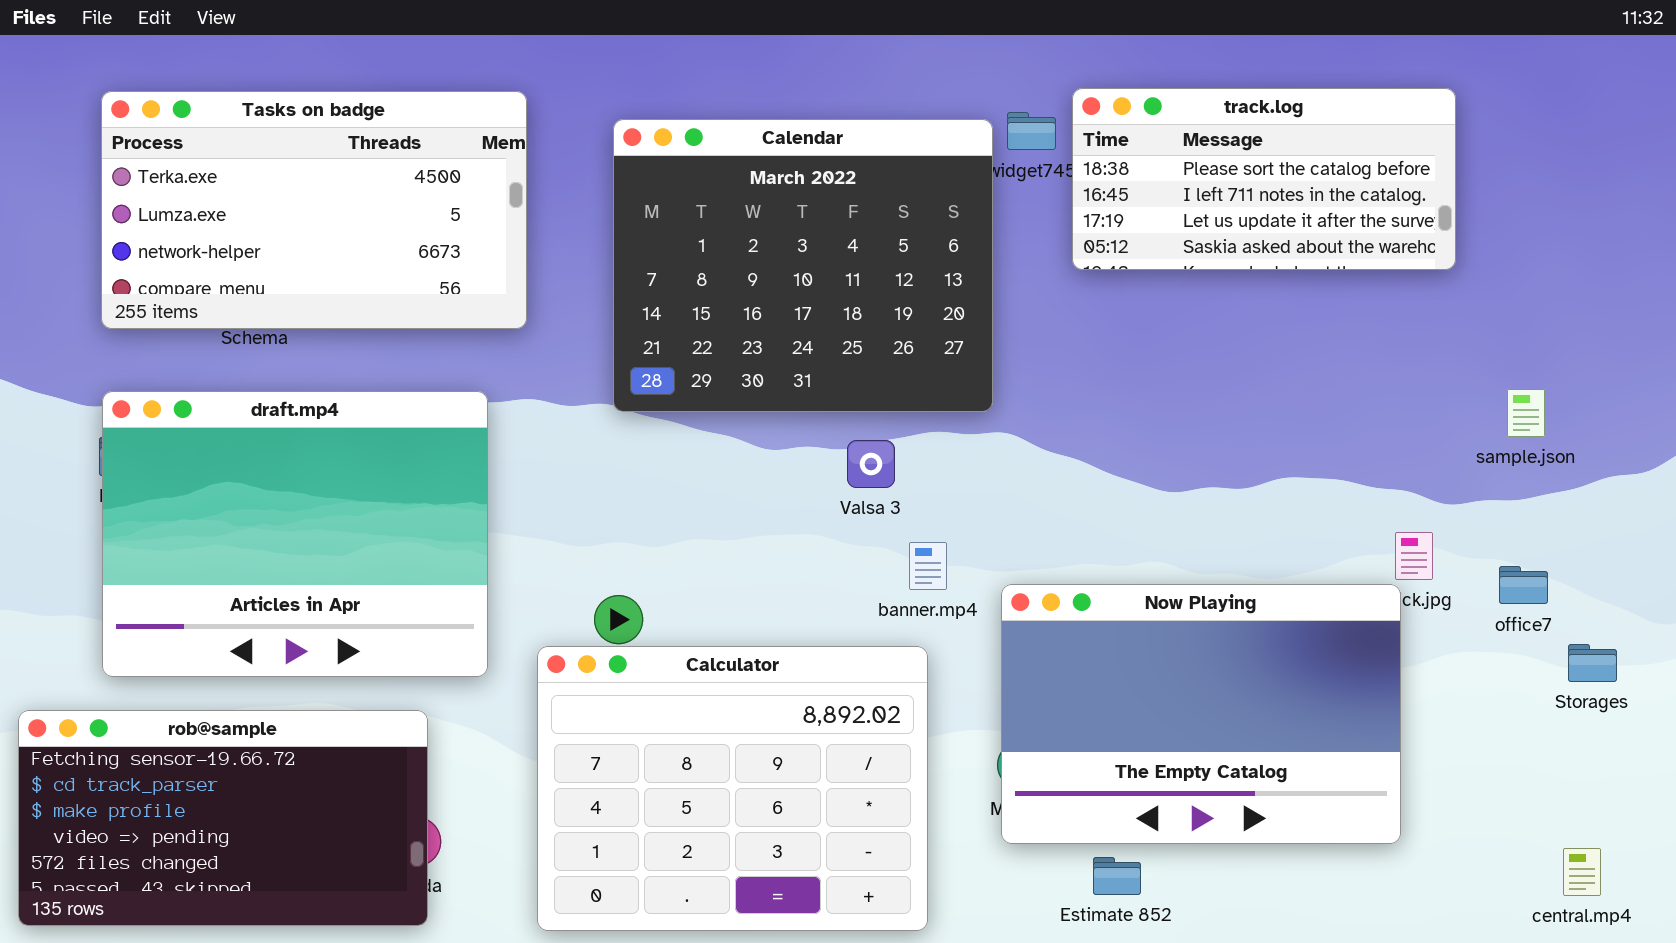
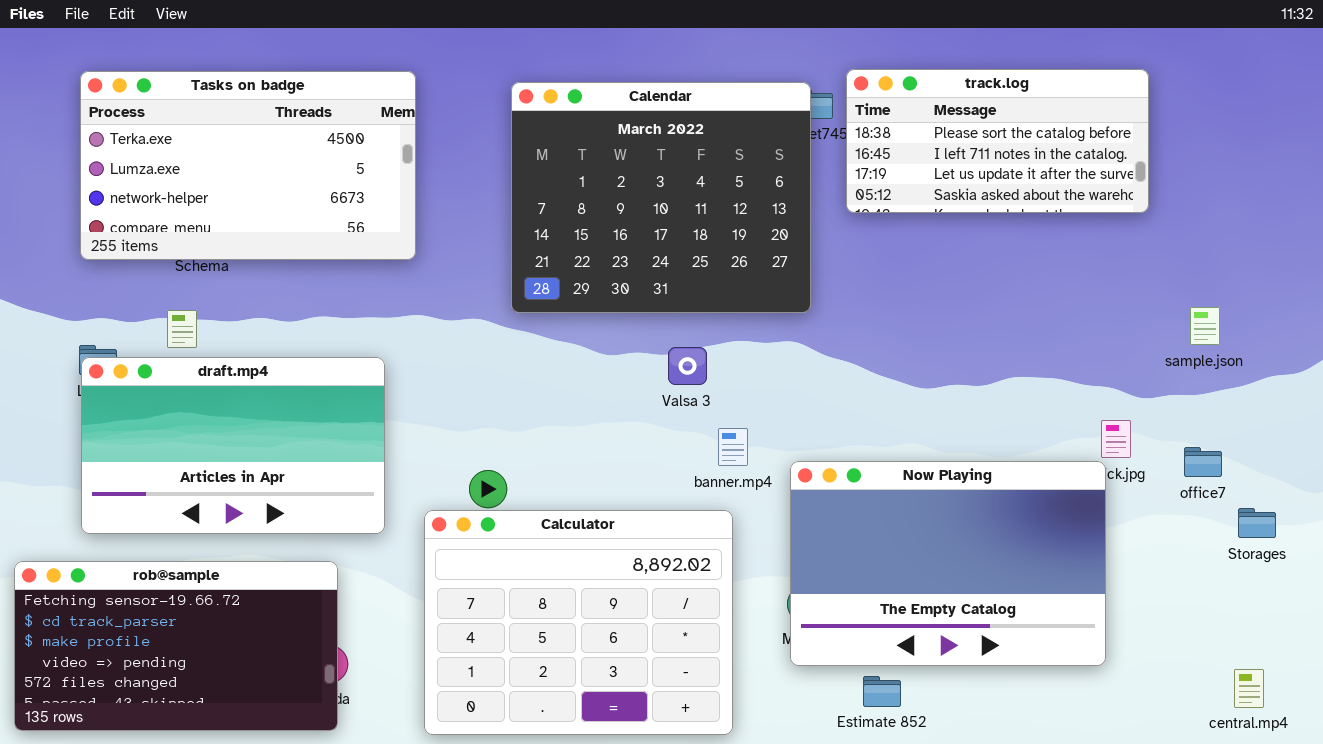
Calendar: [613,119,993,412] -> [511,82,811,313], moved
draft.mp4: [102,391,488,677] -> [81,357,385,534], resized

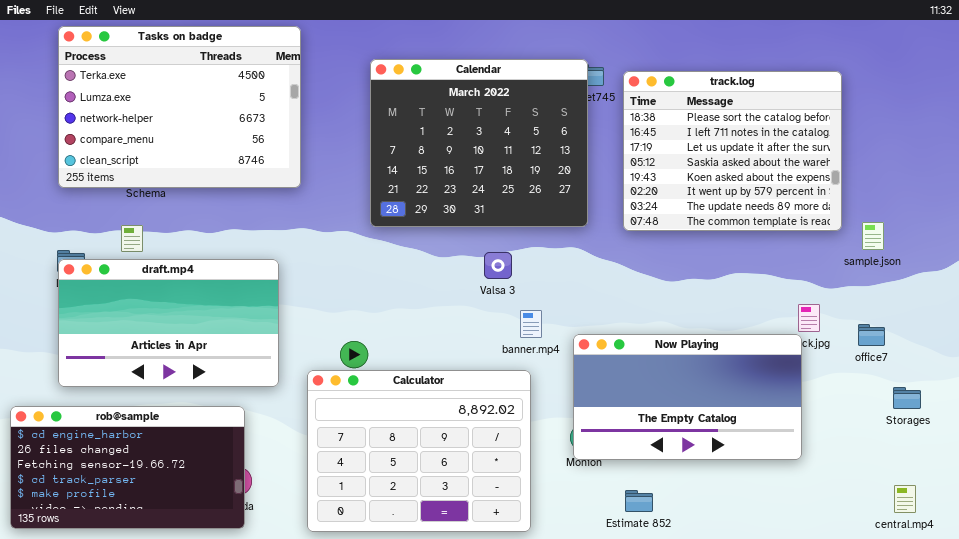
track.log: [846,69,1149,213] -> [623,71,842,231], moved, resized
Tasks on badge: [80,71,416,260] -> [58,26,301,188], resized
Now Playing: [790,461,1106,666] -> [573,334,802,460], resized
Storages: [1238,508,1276,538] -> [893,387,921,409], moved
rob@sample: [14,561,338,731] -> [10,406,245,529], scrolled up 2 rows

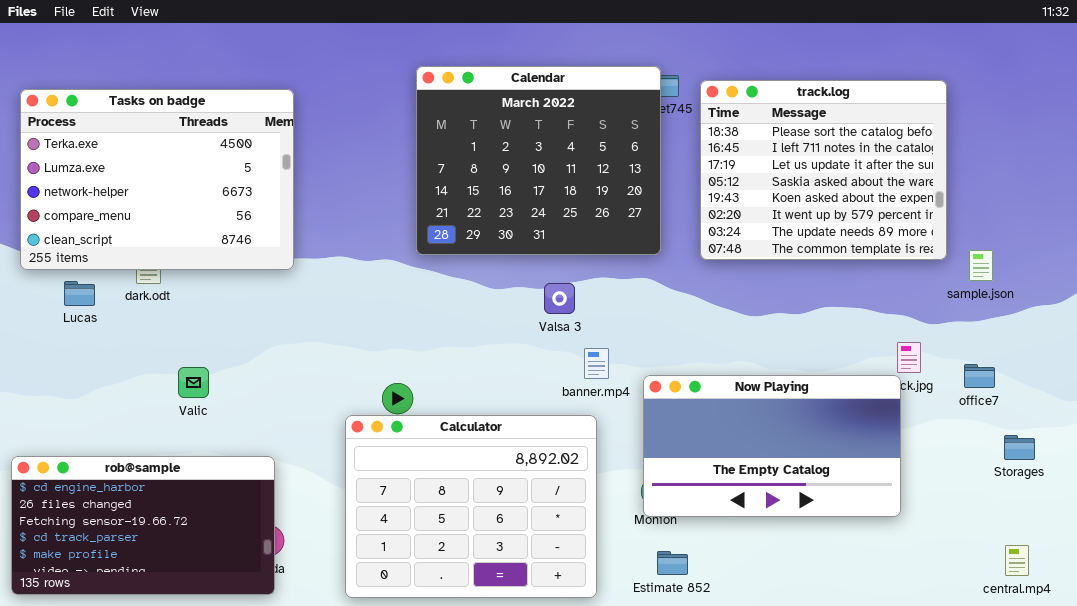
Tasks on badge: [58,26,301,188] -> [20,89,294,270], moved
draft.mp4: [58,259,279,387] -> none, closed
Estimate 852: [625,490,653,512] -> [657,551,688,575], moved

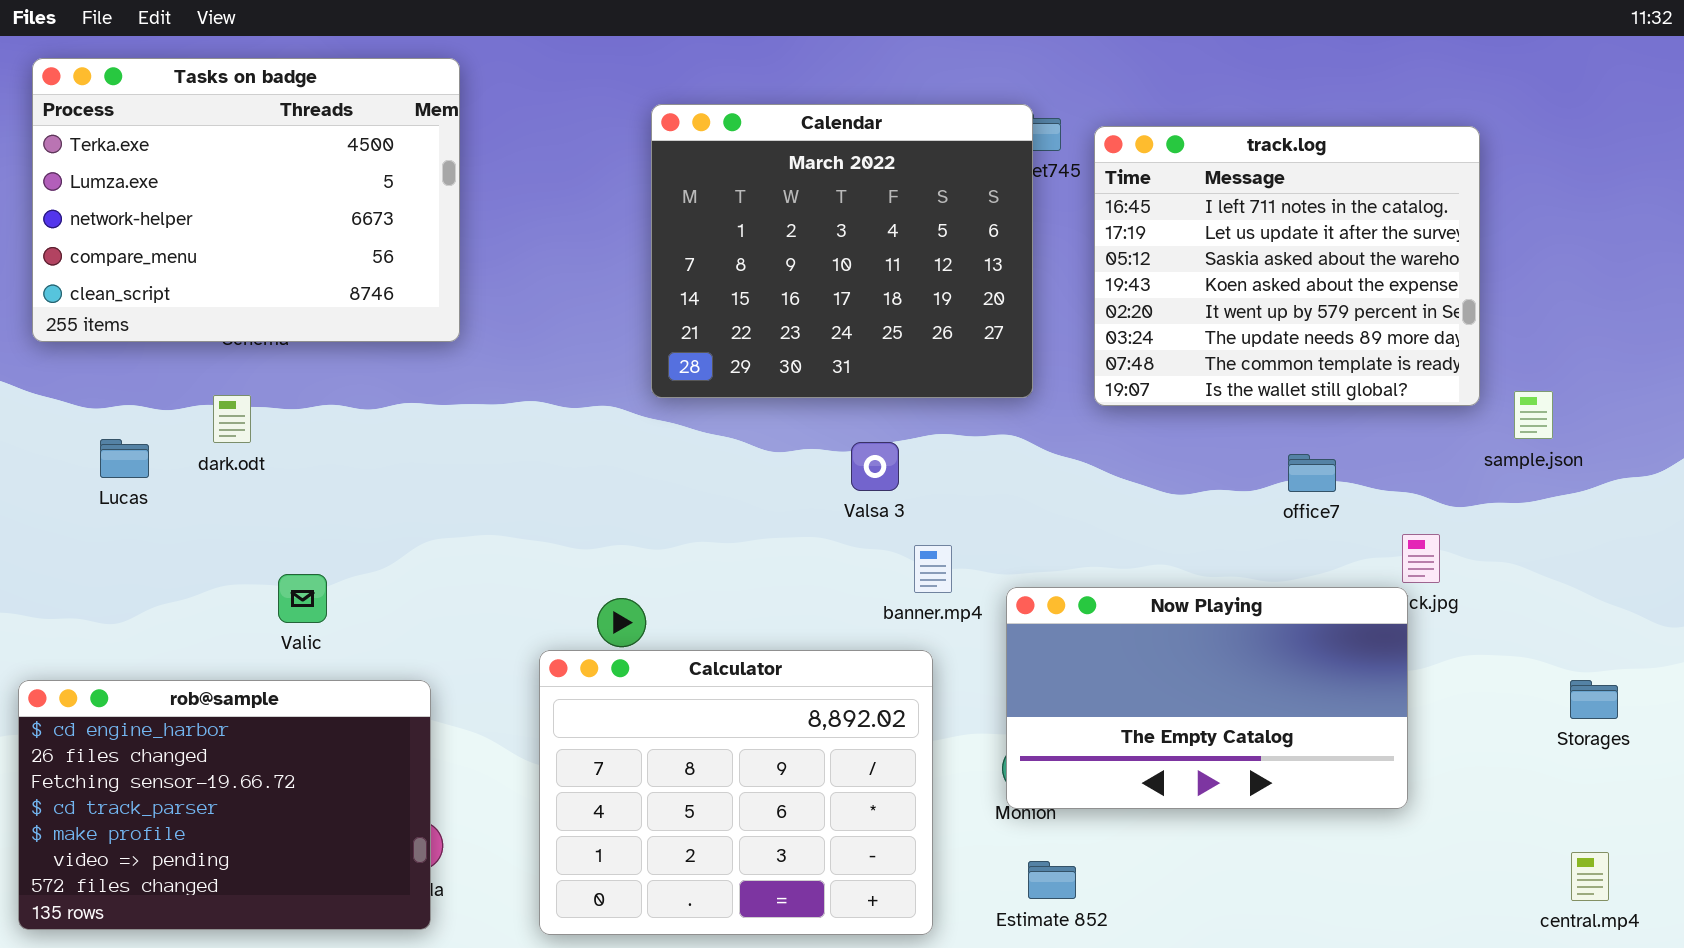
track.log: [700,80,947,260] -> [1094,126,1480,406], scrolled down 1 row
Tasks on badge: [20,89,294,270] -> [32,58,460,342], moved
office7: [964,364,995,388] -> [1288,454,1336,492], moved
rob@sample: [11,456,275,595] -> [18,680,431,930], resized

